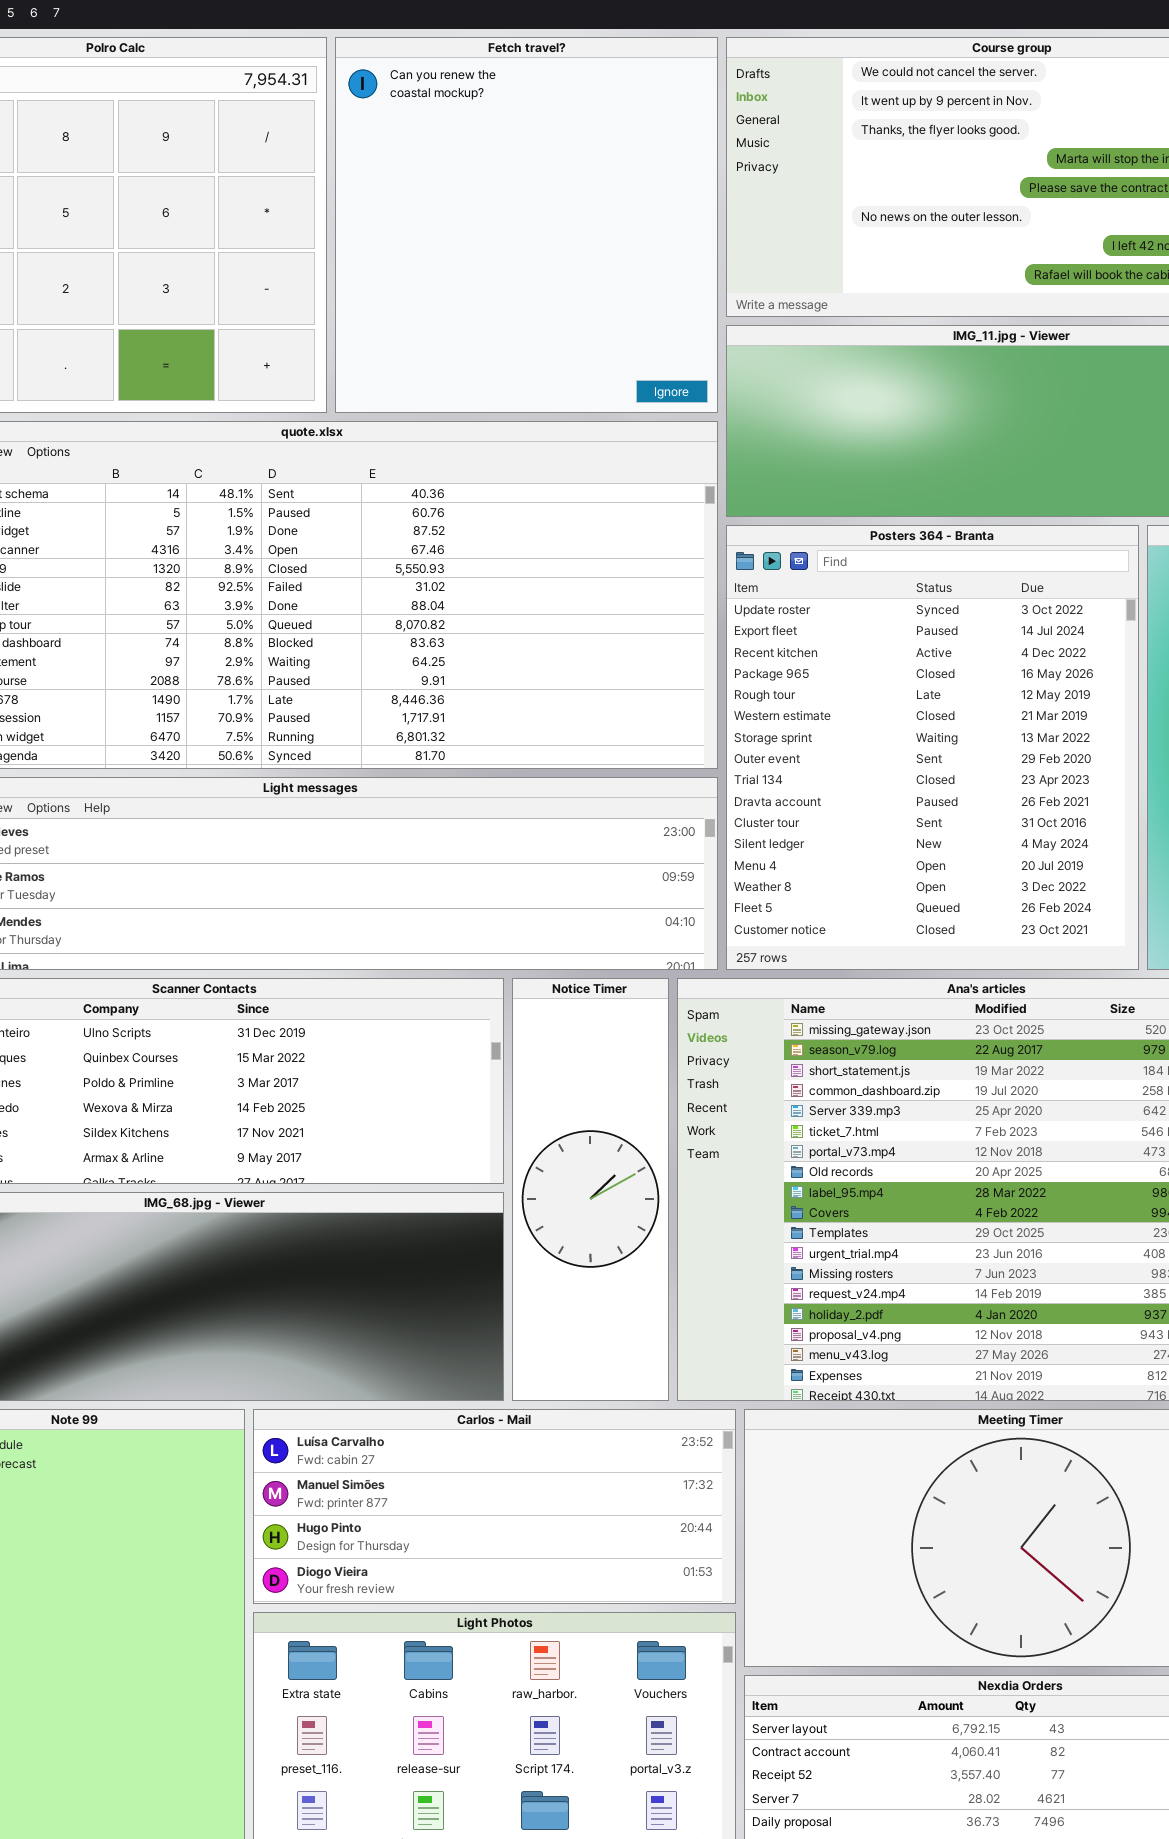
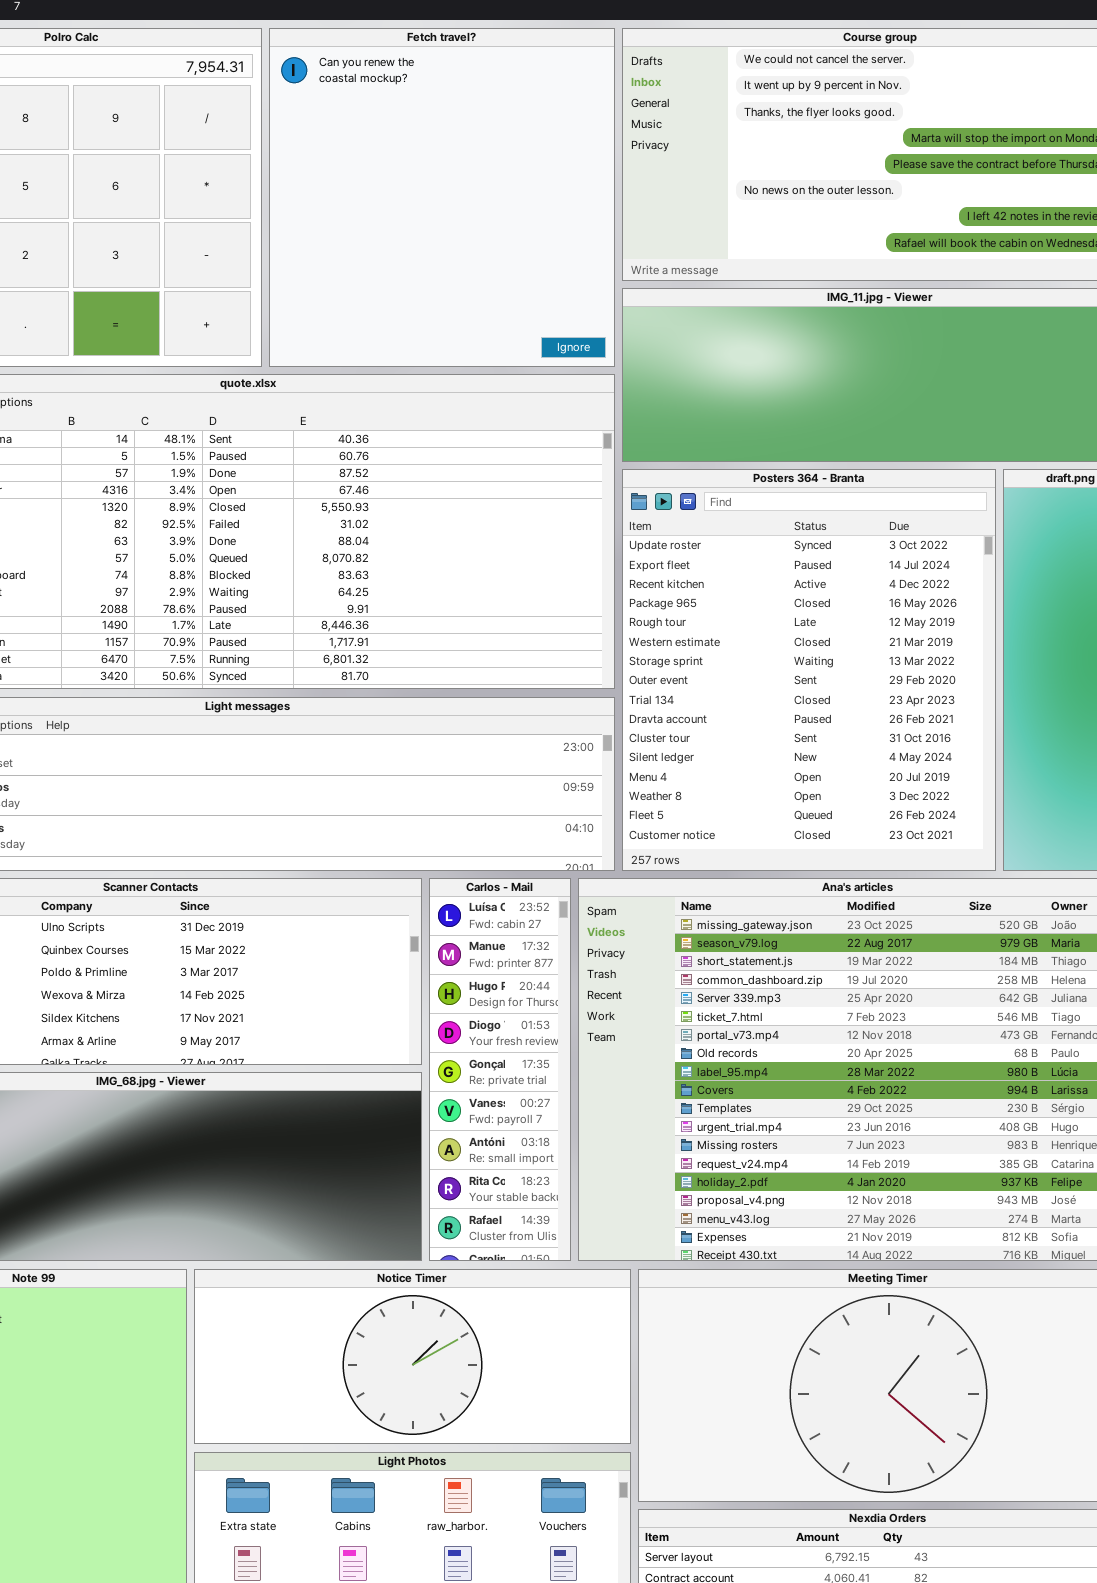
Notice Timer: [512,978,669,1401] -> [194,1269,631,1444], moved, resized
Carlos - Mail: [253,1409,736,1604] -> [429,878,571,1261], moved, resized

